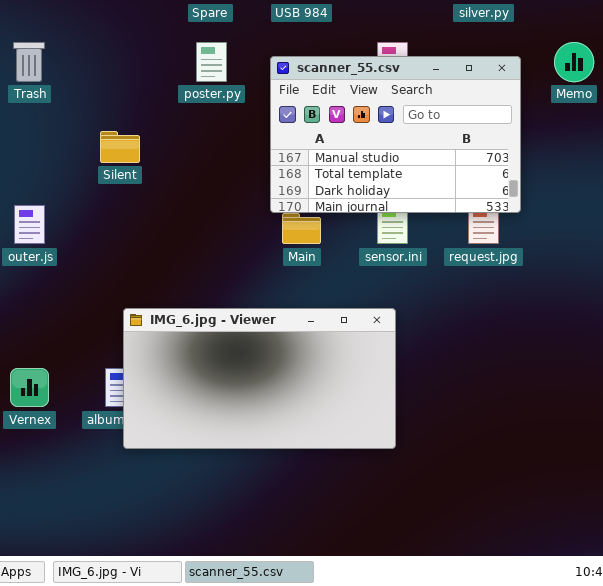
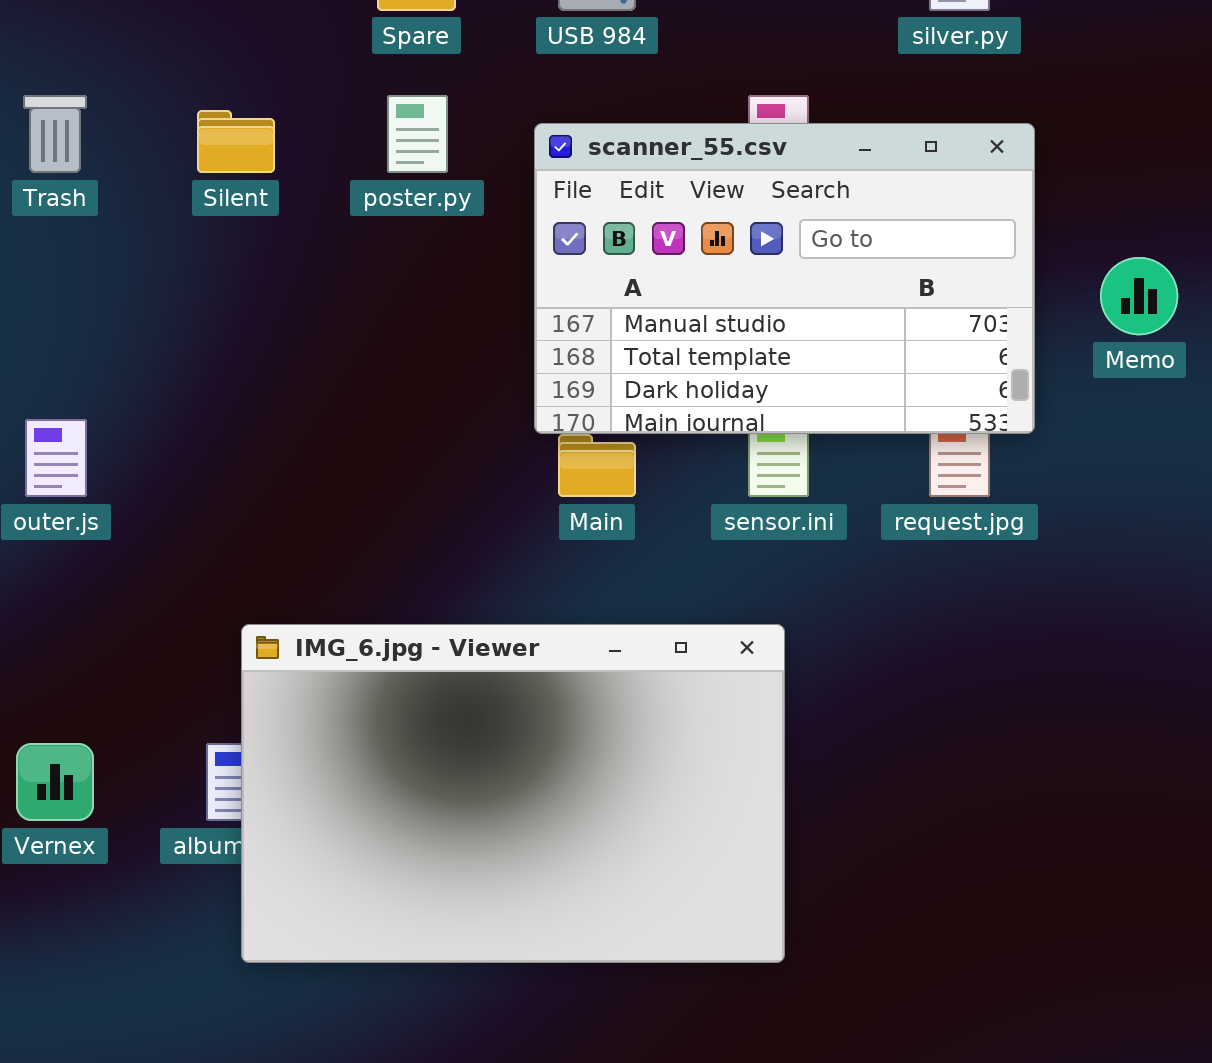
Memo: [554,42,594,82] -> [1100,257,1178,335], moved
Silent: [100,131,140,163] -> [197,110,275,173], moved
IMG_6.jpg - Viewer: [123,308,396,449] -> [241,624,785,963], resized

